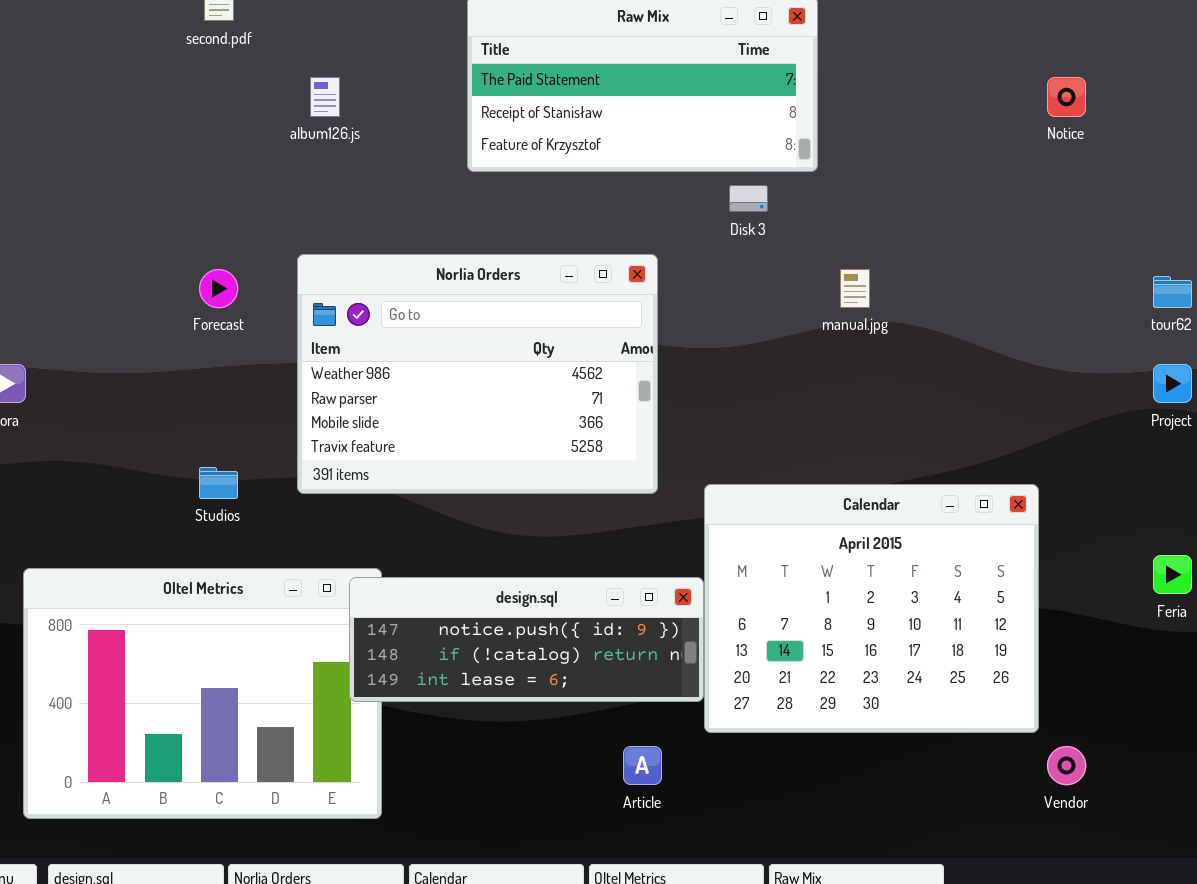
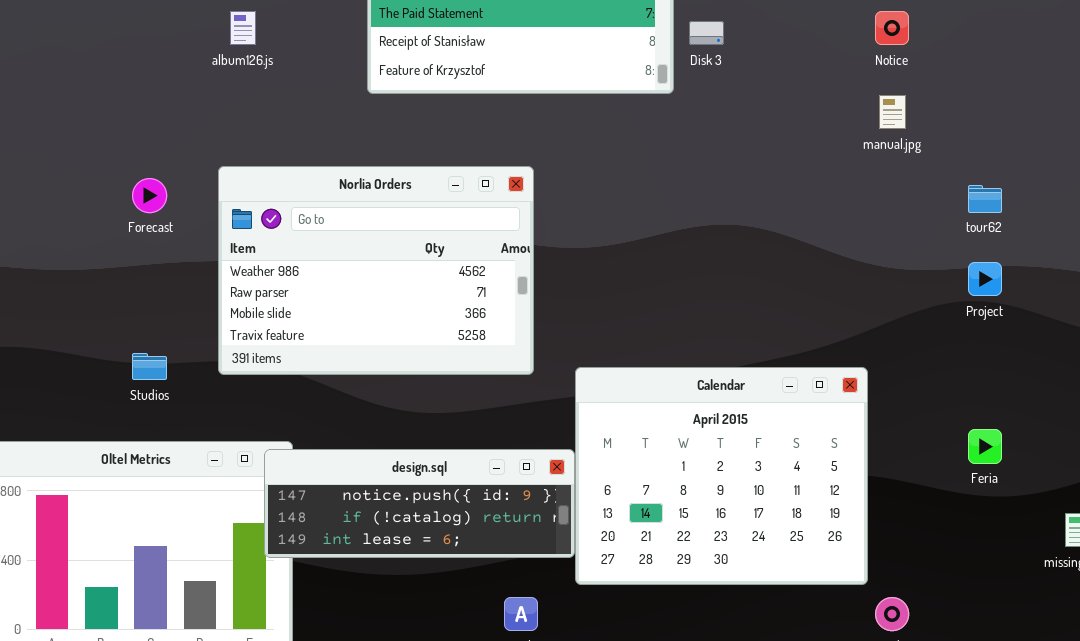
Disk 3: [729,185,768,212] -> [689,21,724,45], moved
manual.jpg: [840,269,870,308] -> [879,95,906,129], moved

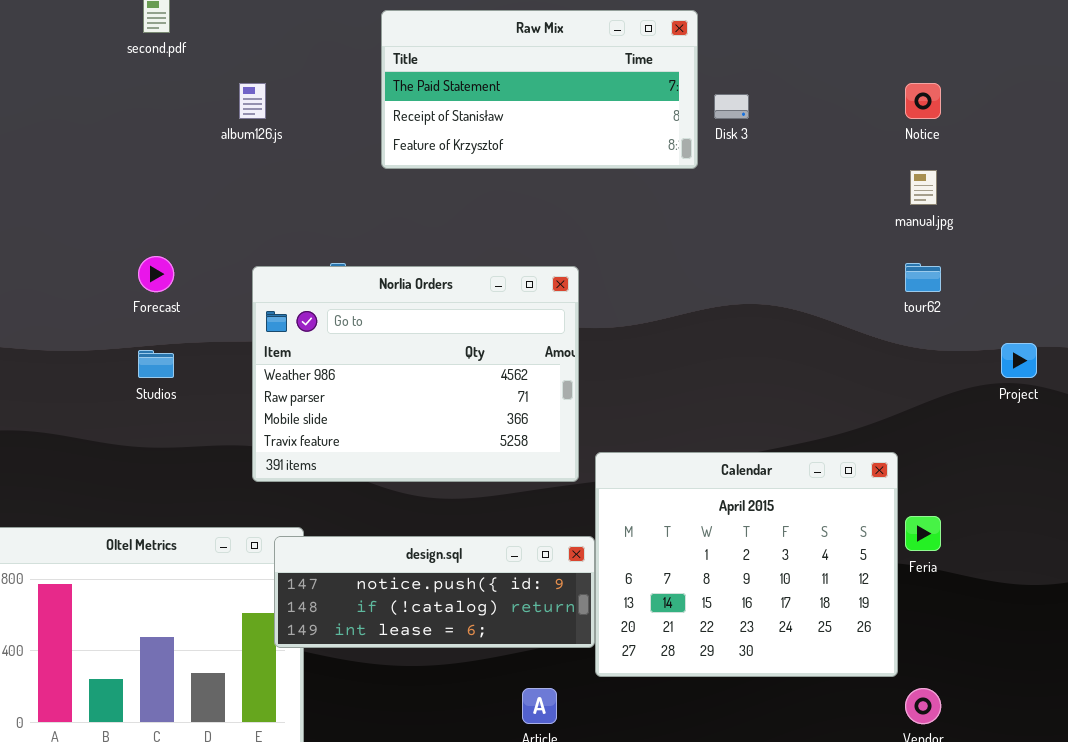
Norlia Orders: [218,166,534,375] -> [252,266,579,482], moved
tour62: [968,185,1002,213] -> [905,263,941,292], moved
Studios: [132,353,167,380] -> [138,350,174,378], moved
Feria: [968,429,1002,464] -> [905,516,941,551], moved

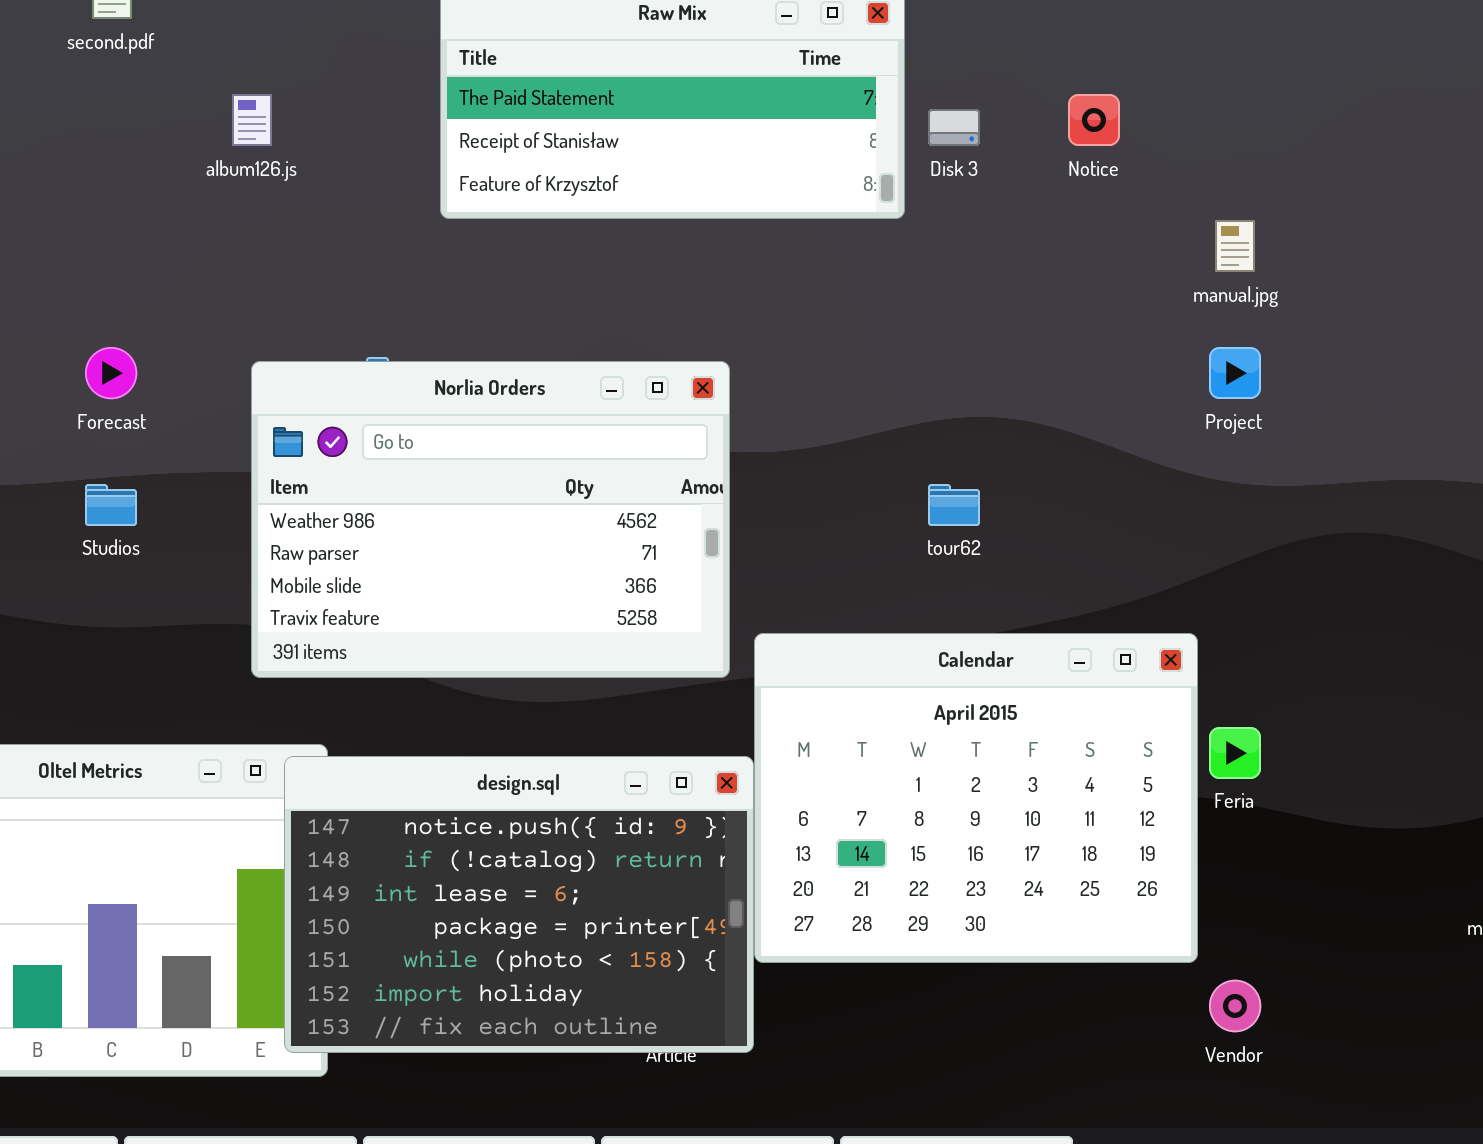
Notice: [905,83,941,119] -> [1068,94,1120,146], moved
tour62: [905,263,941,292] -> [928,484,980,526], moved
Project: [1001,343,1037,378] -> [1209,347,1261,399], moved
design.sql: [274,536,595,648] -> [284,756,754,1053], resized

